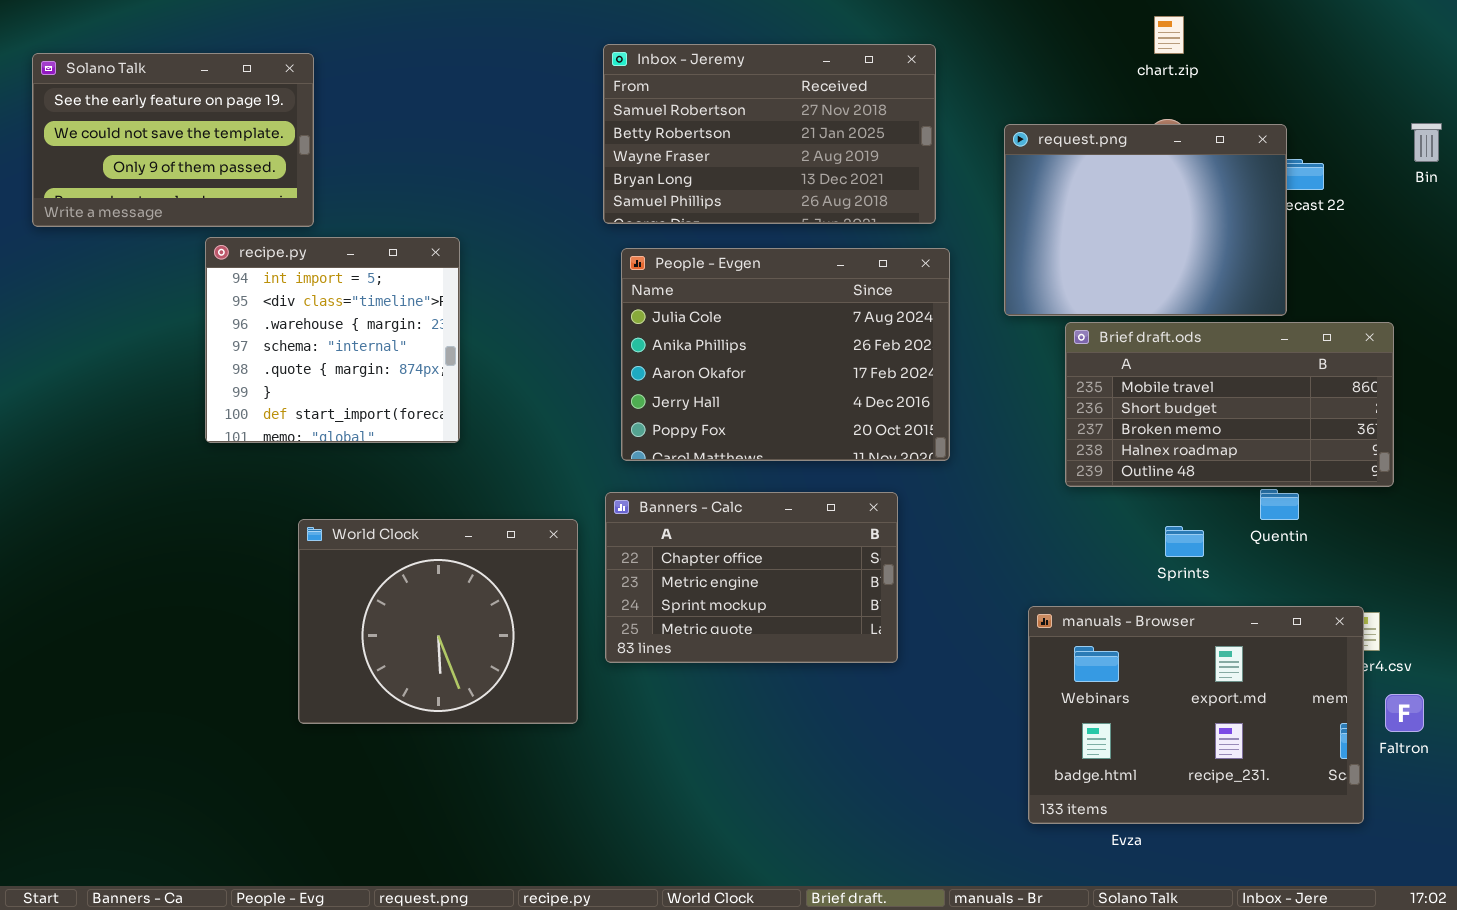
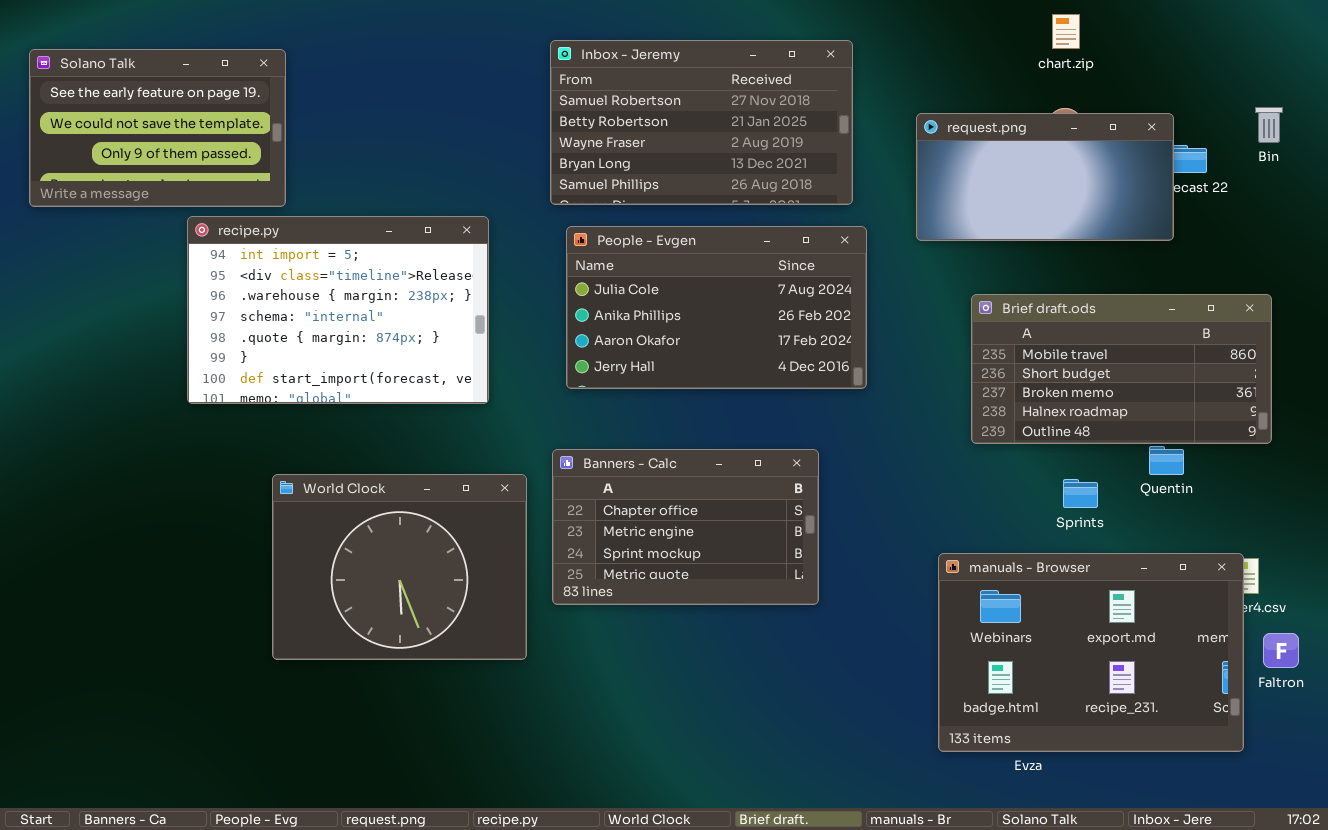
Bin: [1411,123,1442,162] -> [1255,107,1283,143], moved
request.png: [1004,124,1287,316] -> [916,113,1174,241], resized
recipe.py: [205,237,460,443] -> [187,216,489,404], resized
People - Evgen: [621,248,950,461] -> [566,226,867,389], resized

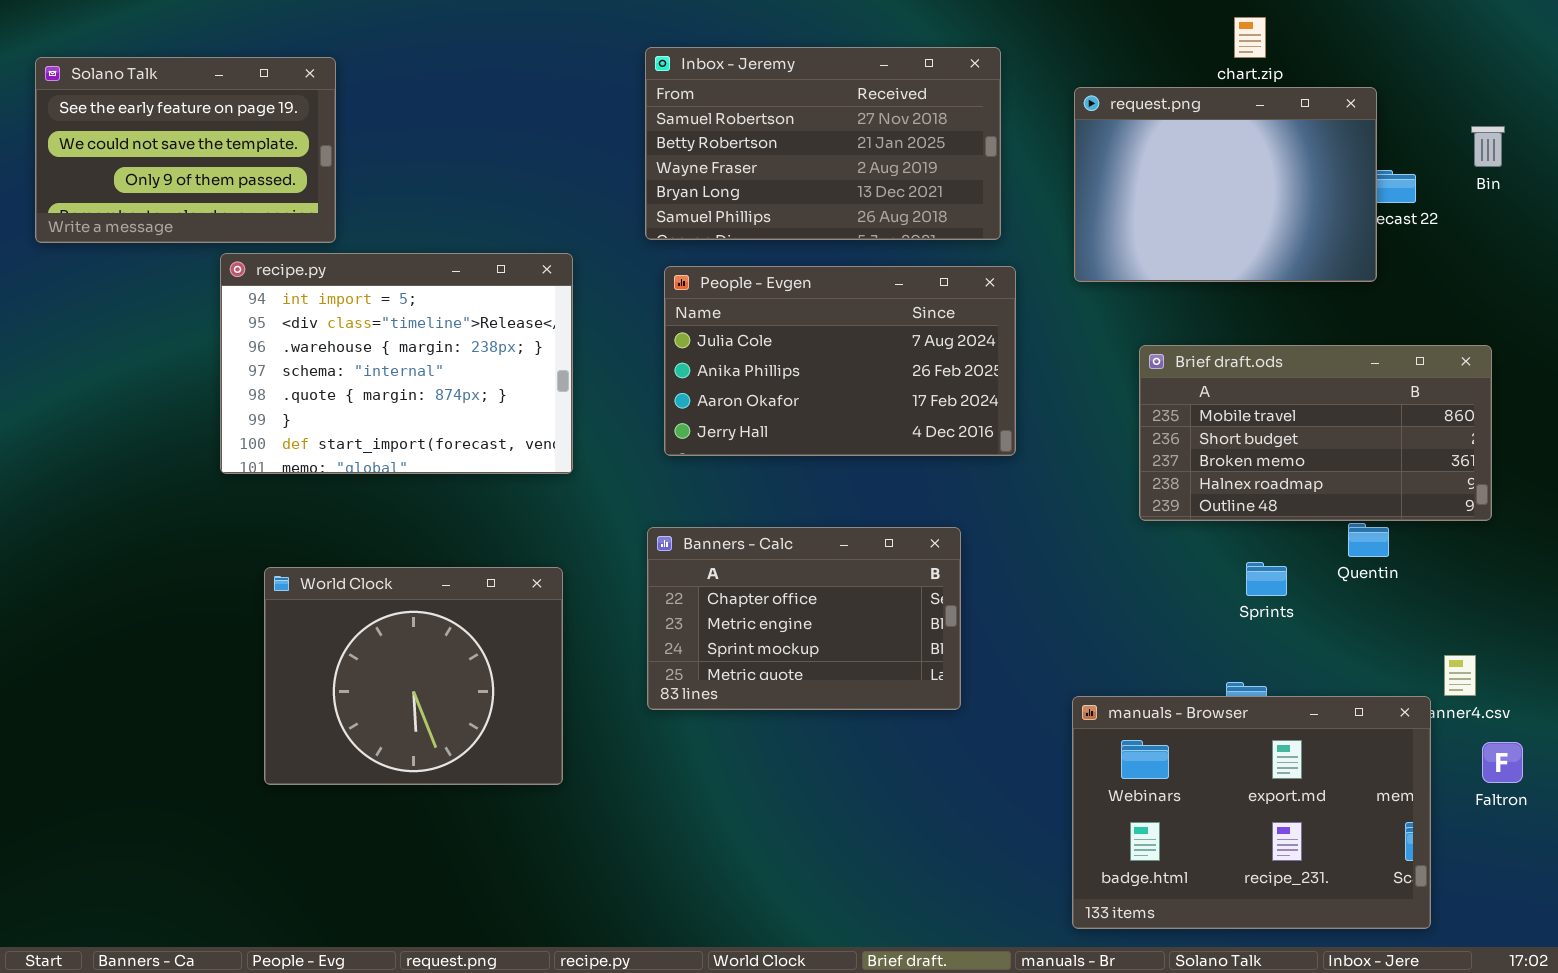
request.png: [916,113,1174,241] -> [1074,87,1377,282], resized
World Clock: [272,474,527,660] -> [264,567,563,785], moved
manuals - Browser: [938,553,1244,752] -> [1072,696,1431,929], moved

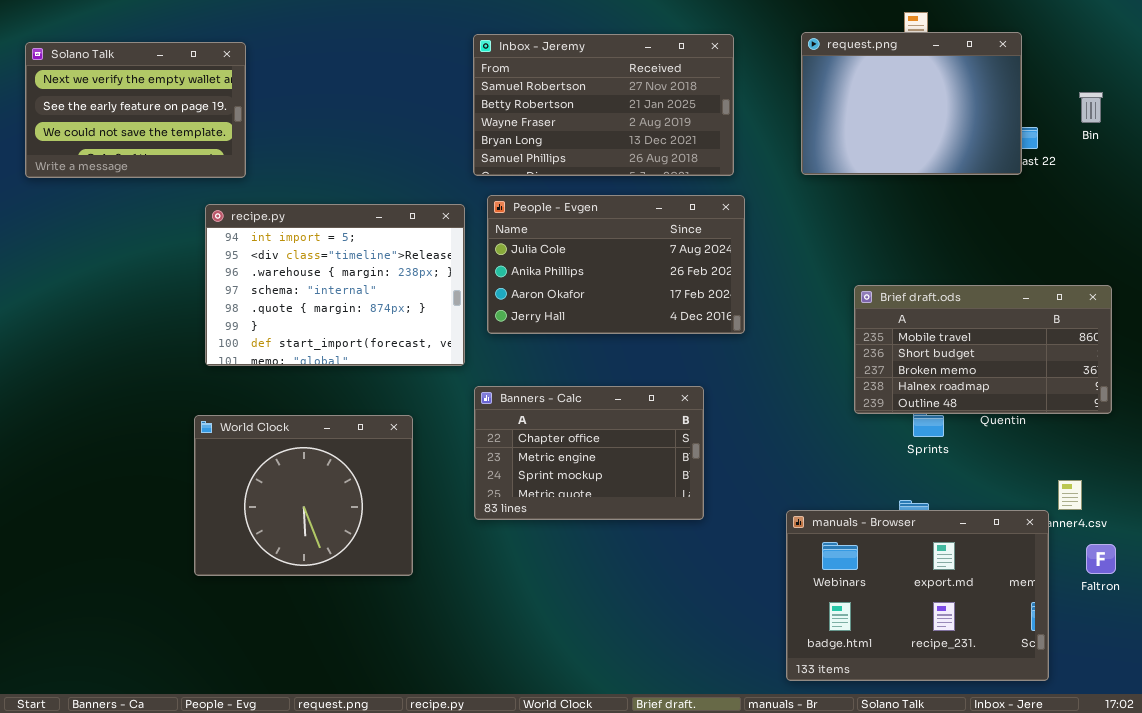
Solano Talk: [35,57,336,243] -> [25,42,246,178], scrolled up 1 row
request.png: [1074,87,1377,282] -> [801,32,1022,175], moved
recipe.py: [220,253,573,474] -> [205,204,465,366], moved
Brief draft.ods: [1139,345,1492,521] -> [854,285,1112,414], moved

